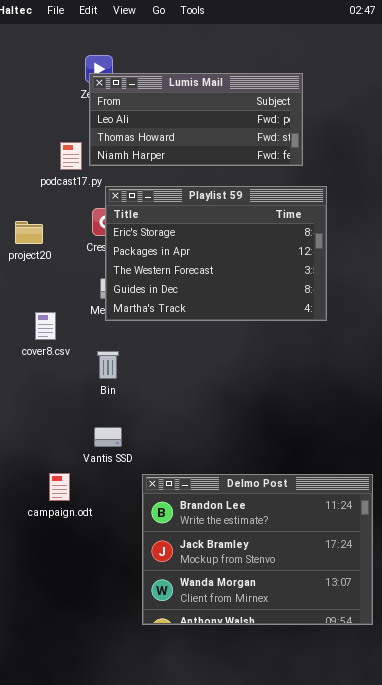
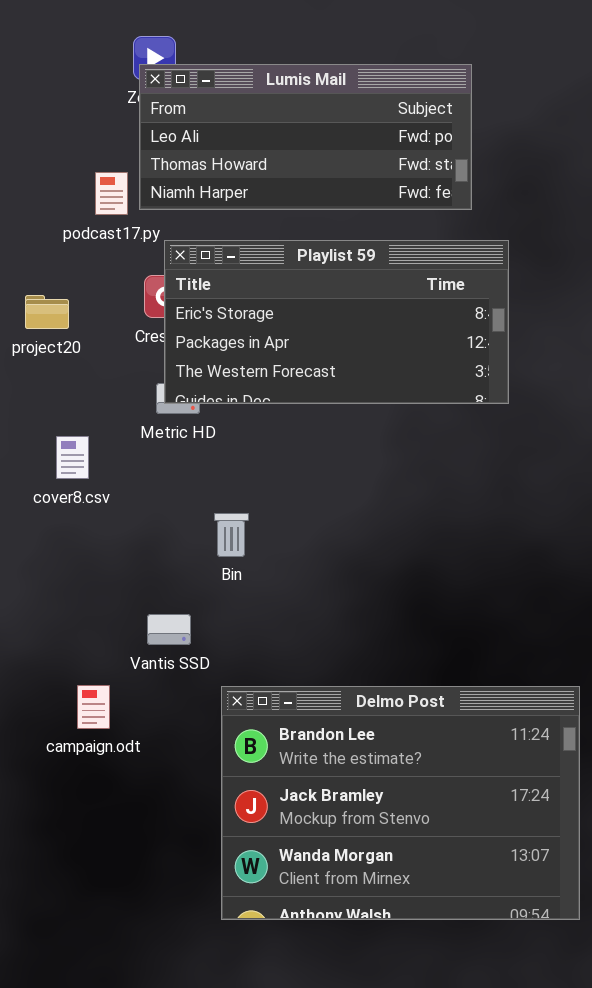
Playlist 59: [105,186,327,321] -> [164,240,509,404], resized
Bin: [97,351,119,379] -> [214,513,249,557], moved

